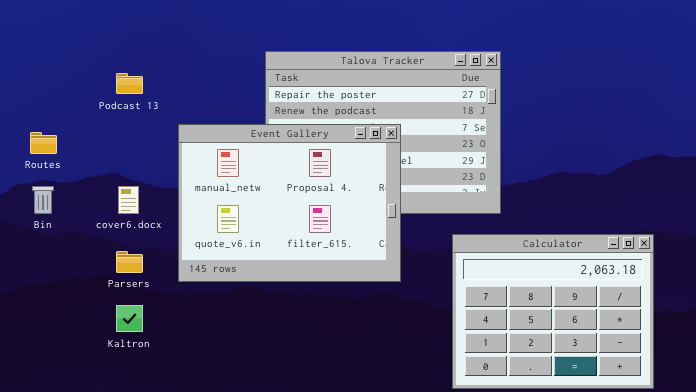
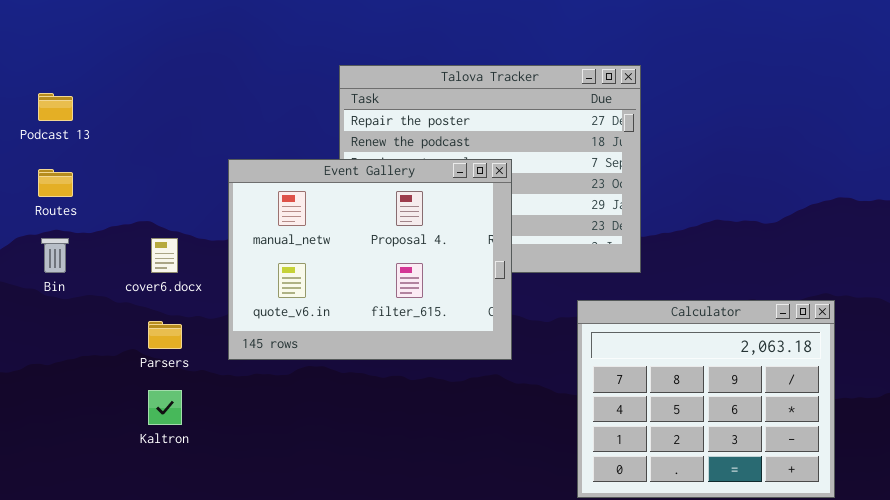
Podcast 13: [116,73,143,94] -> [38,93,73,121], moved

